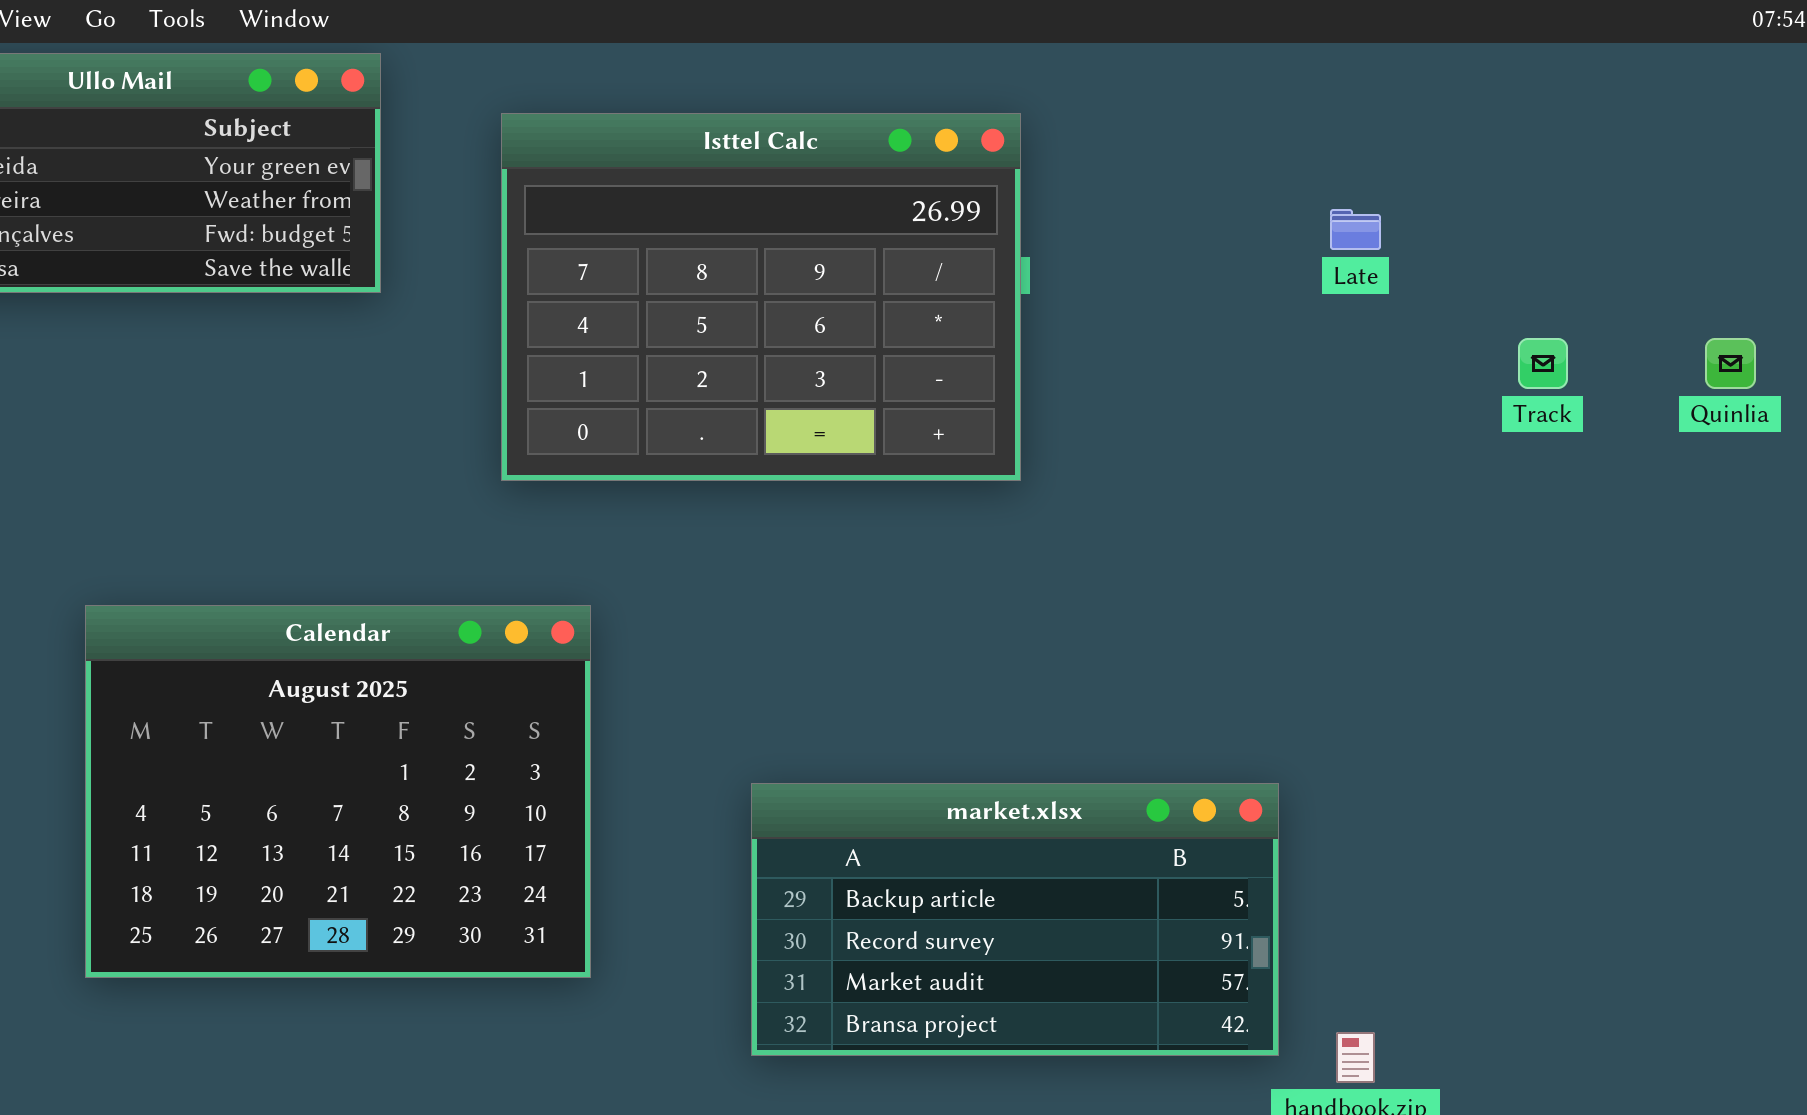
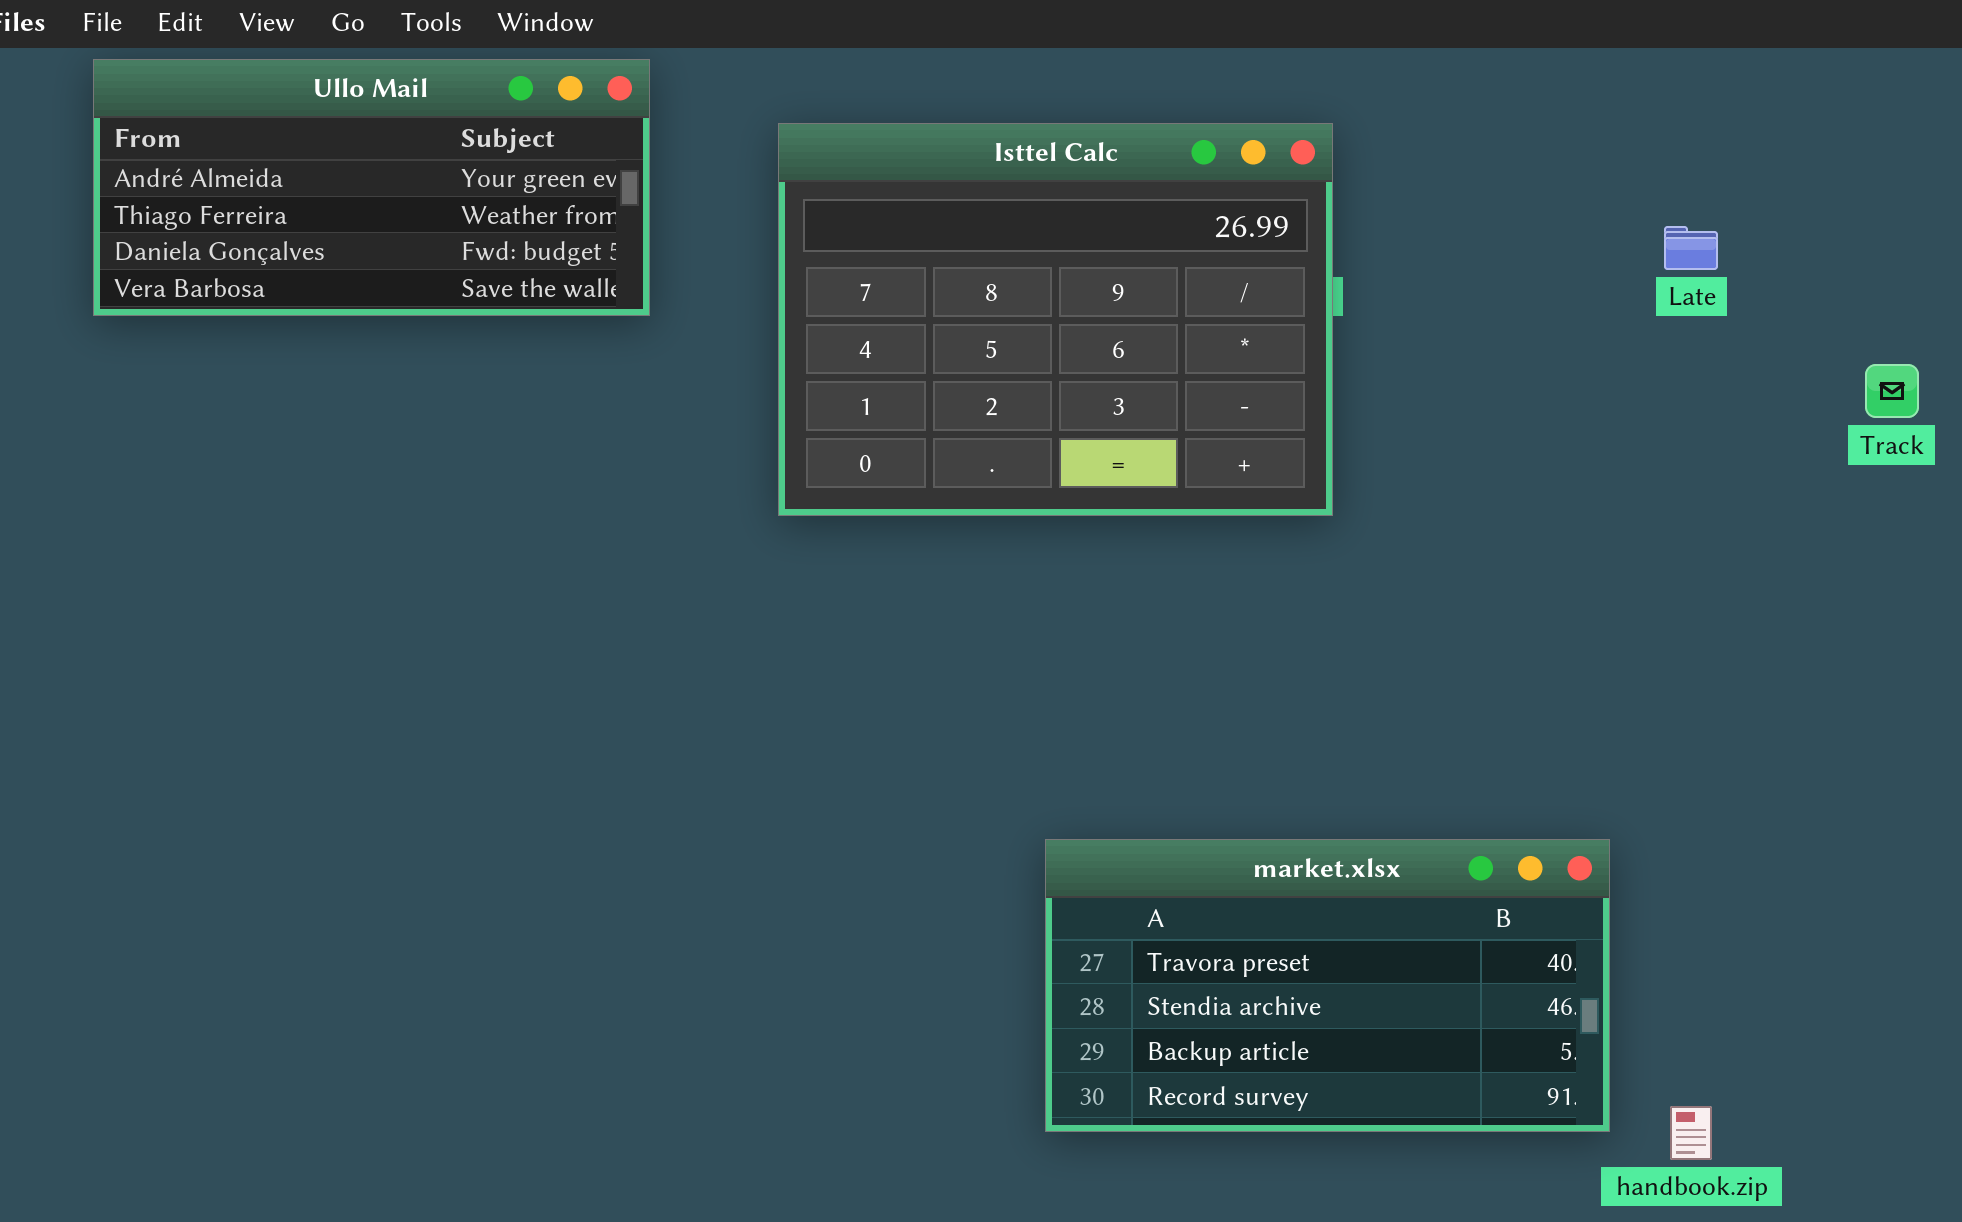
Calendar: [85,605,591,978] -> none, closed
market.xlsx: [751,783,1279,1056] -> [1045,839,1610,1132], scrolled up 2 rows

